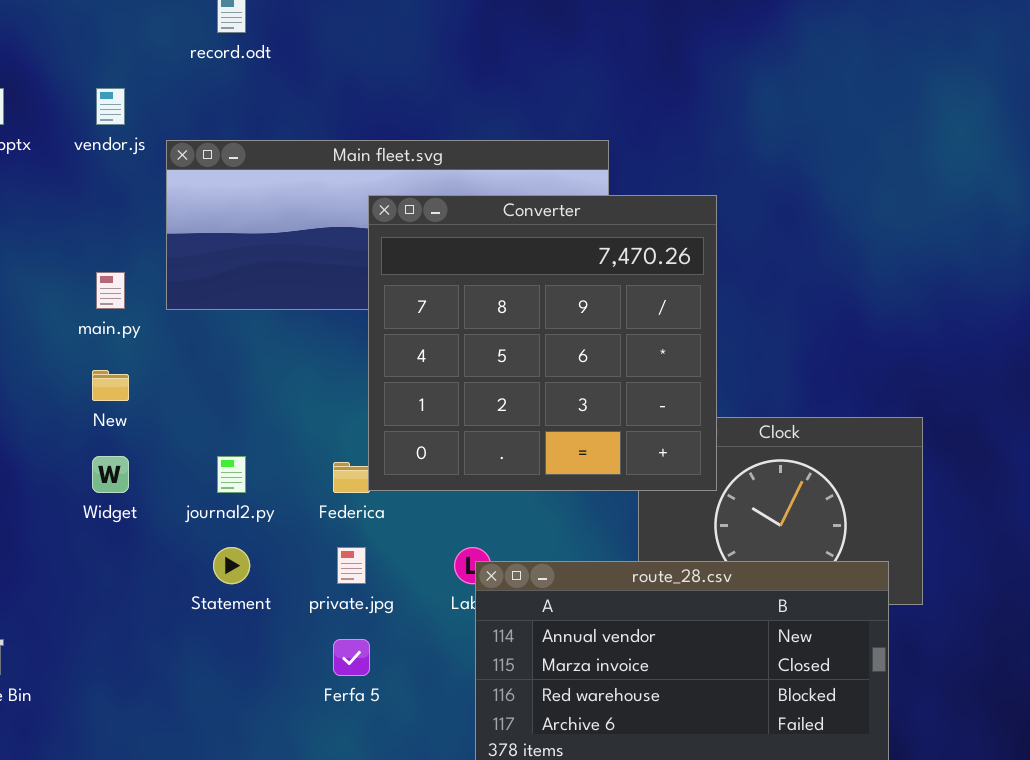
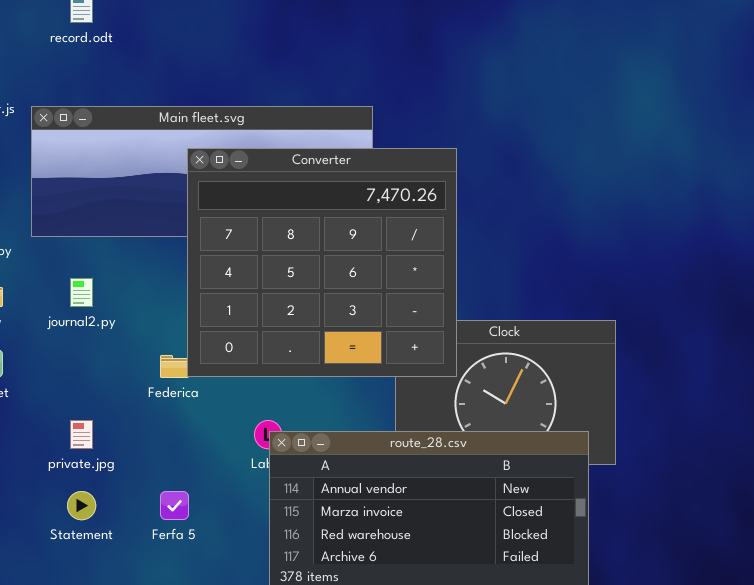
journal2.py: [217,456,246,493] -> [70,278,93,307], moved
Statement: [213,547,250,584] -> [67,491,96,520], moved
private.jpg: [337,547,366,584] -> [70,420,93,449], moved

